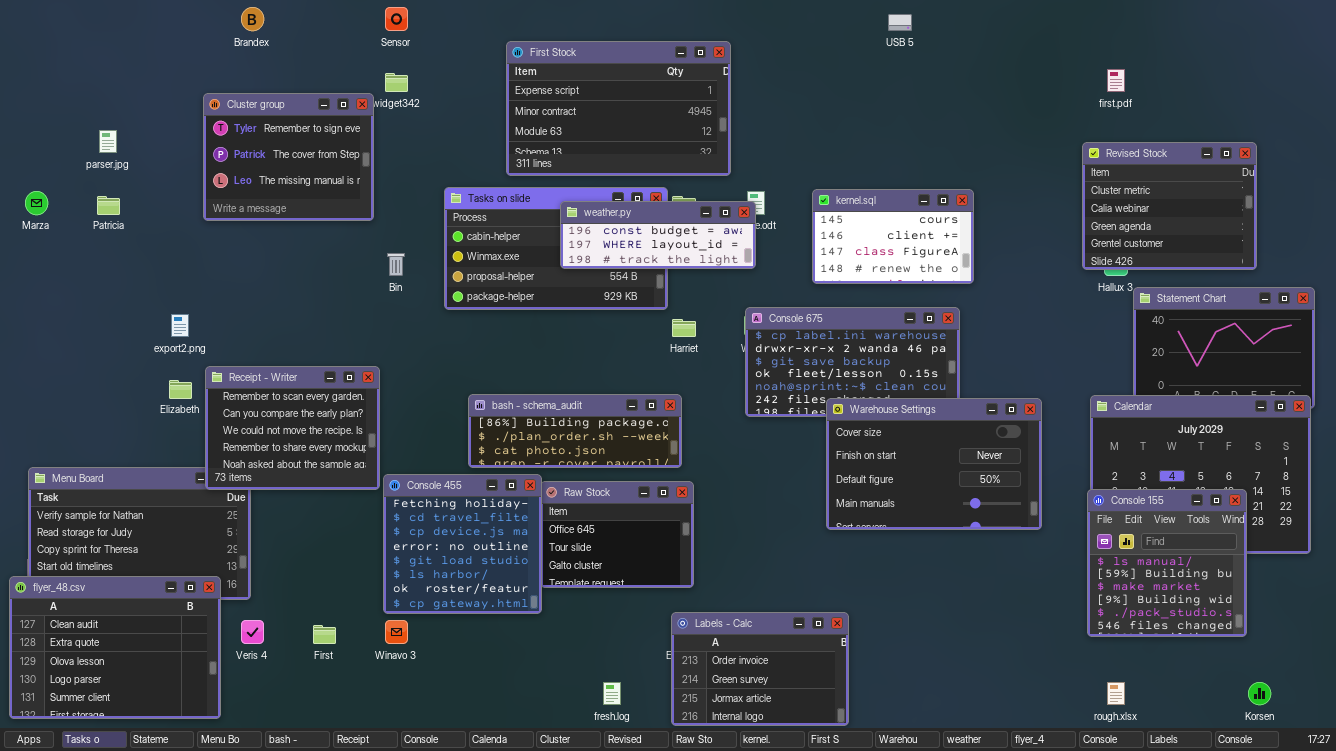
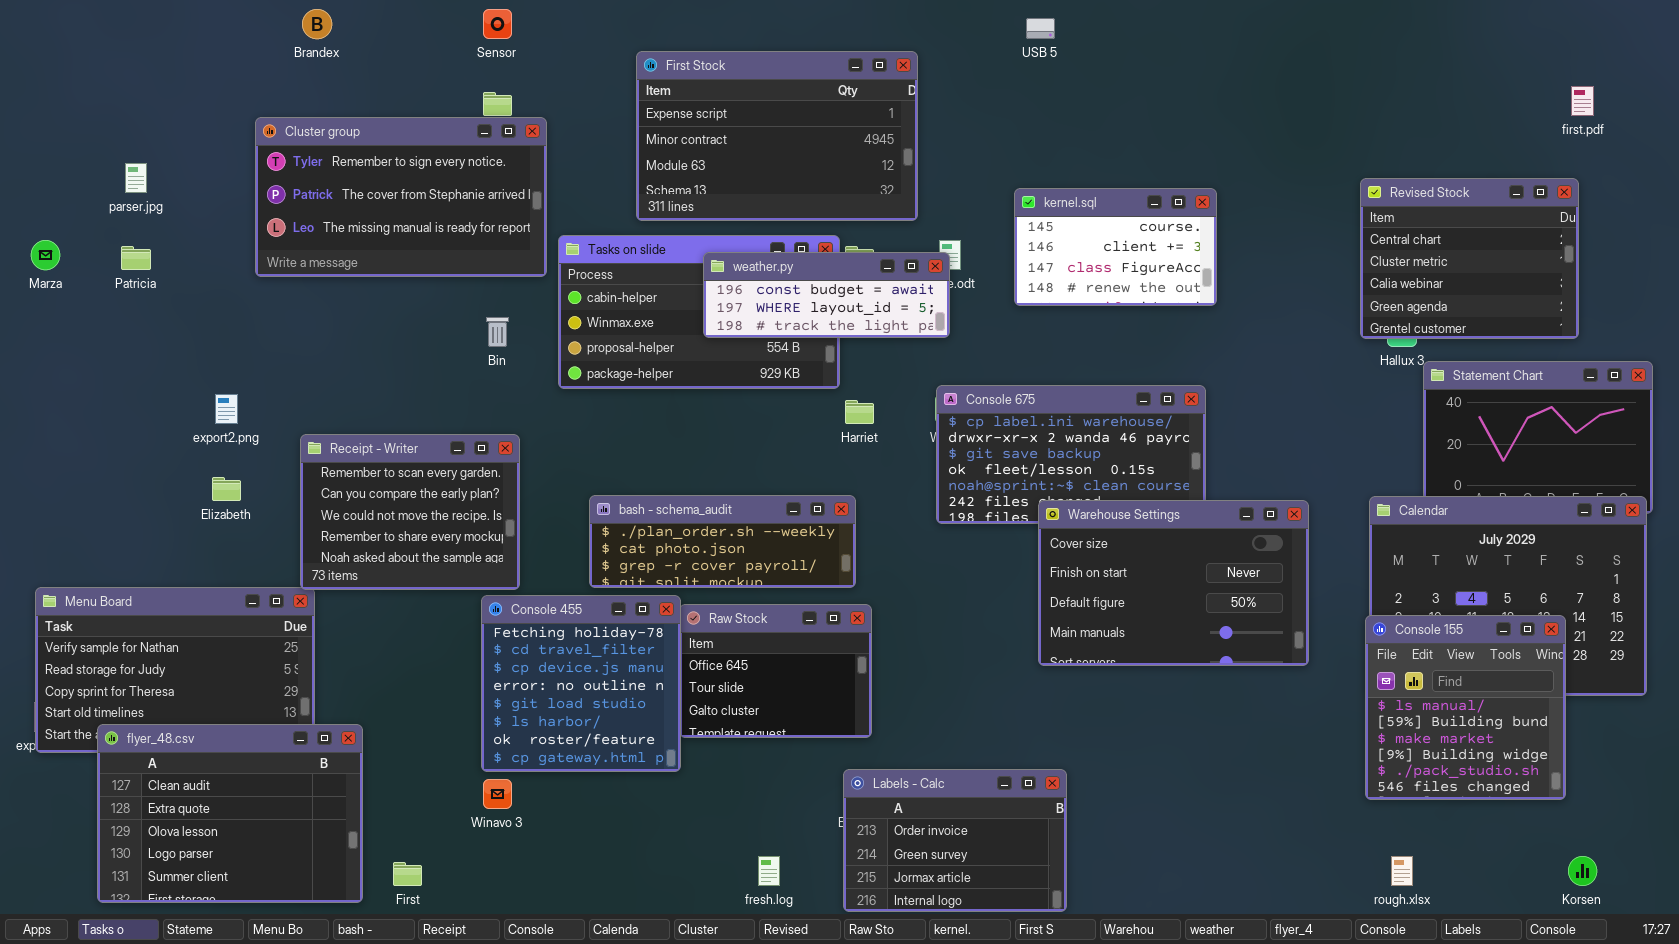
USB 5: [888,14,912,31] -> [1026,18,1055,39], moved
first.pdf: [1107,69,1125,92] -> [1571,86,1594,116], moved
Cluster group: [203,93,374,221] -> [255,117,547,277], resized
Revised Stock: [1082,142,1257,270] -> [1360,178,1579,339], scrolled up 1 row
kernel.sql: [812,189,974,284] -> [1014,188,1217,306], moved
Receipt - Writer: [205,366,380,490] -> [300,434,520,590], moved
bash - schema_audit: [468,394,682,468] -> [589,495,856,588], scrolled down 1 row
flyer_48.csv: [9,576,221,719] -> [97,724,363,903], moved
First: [313,625,336,644] -> [393,862,422,886], moved

